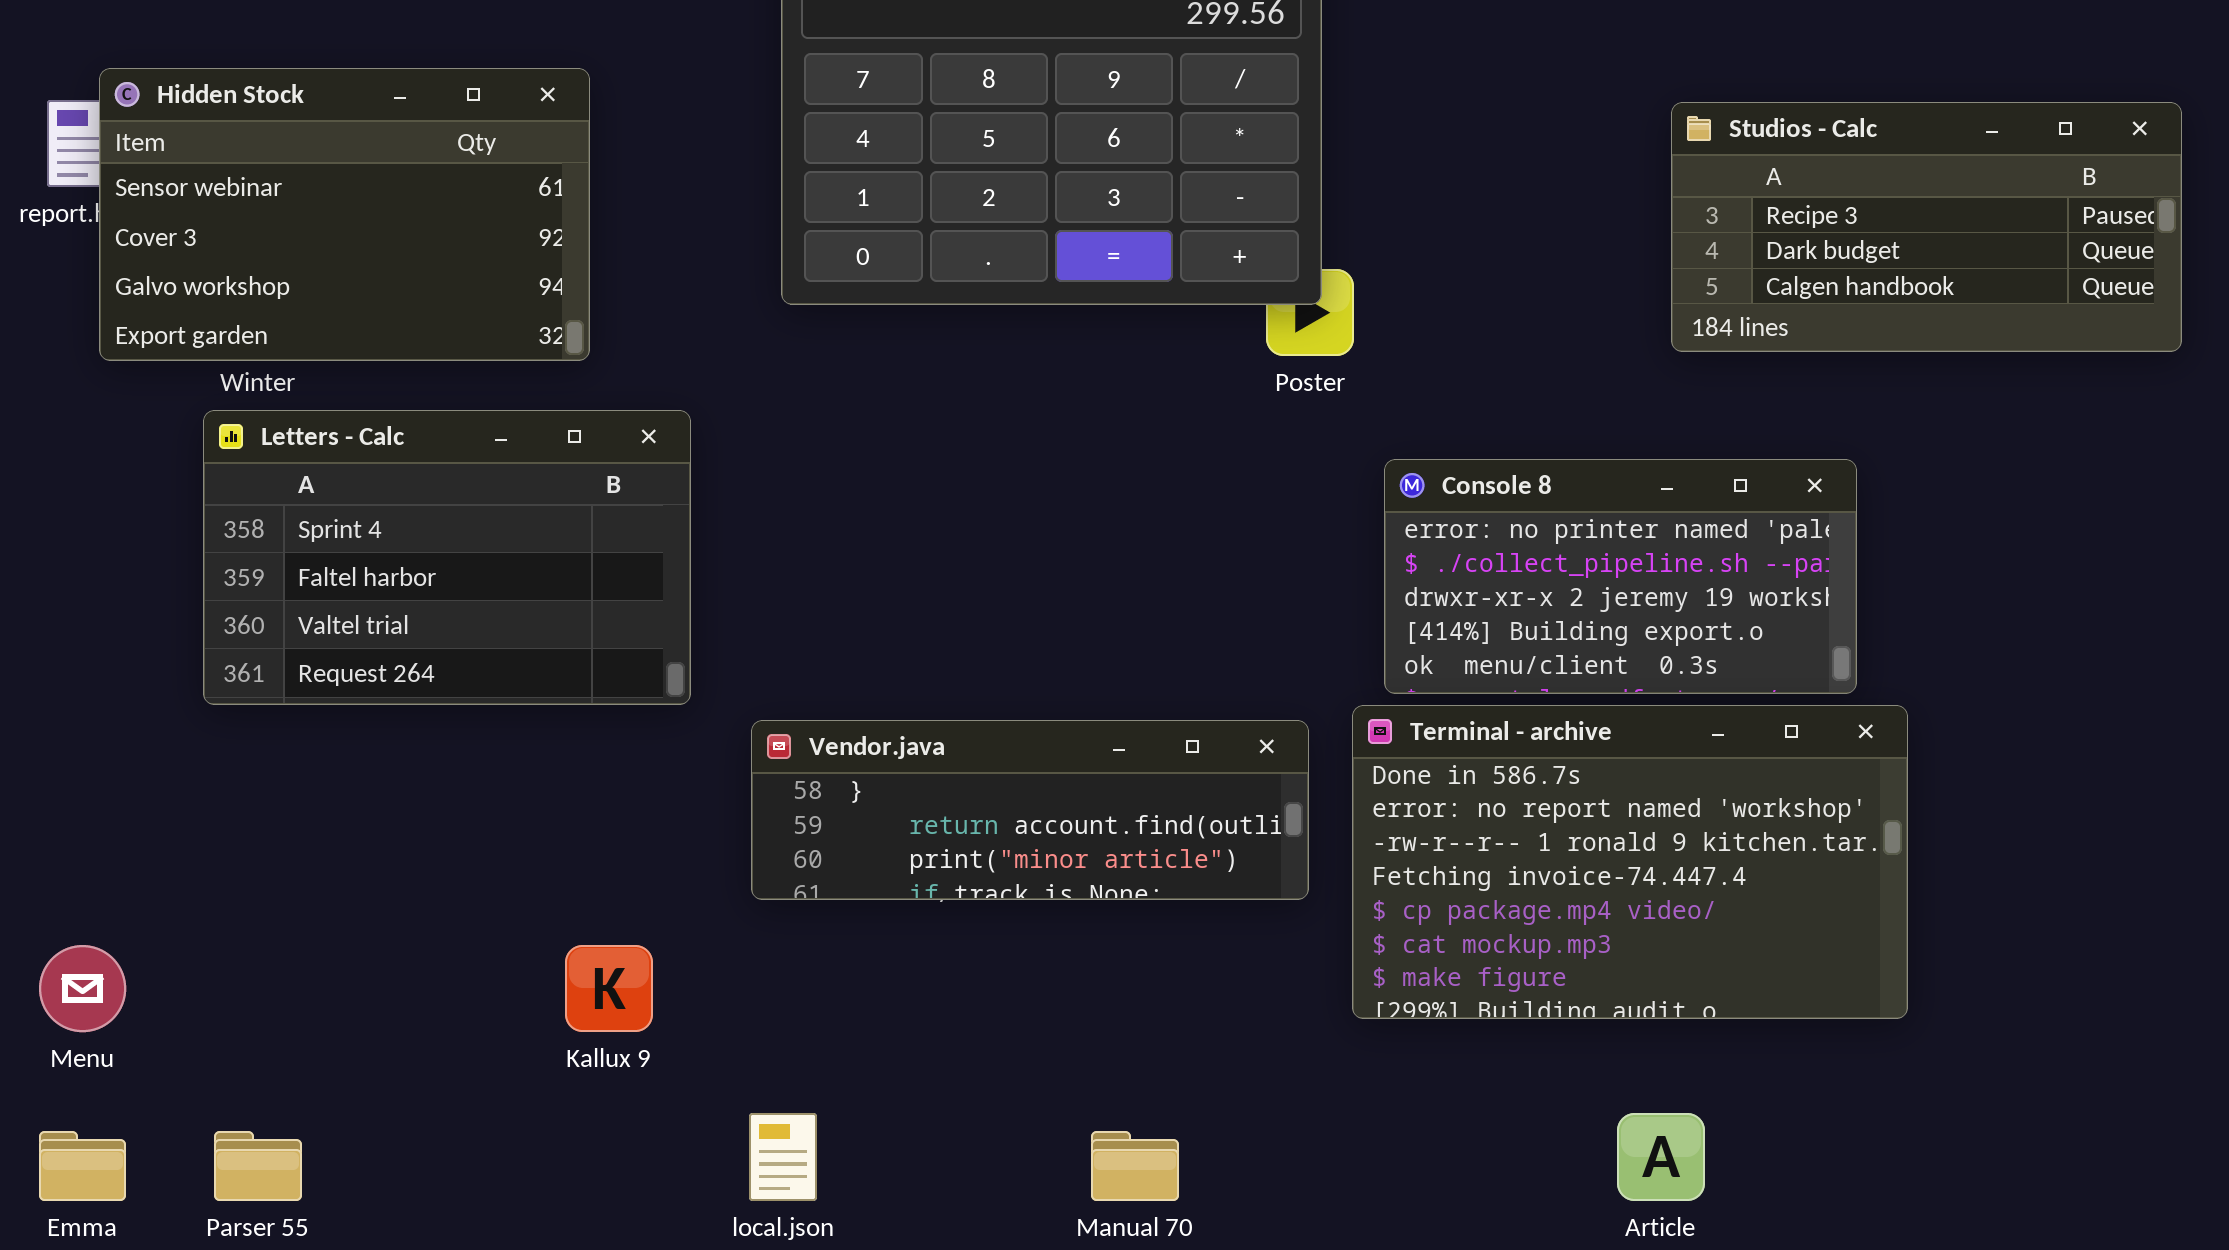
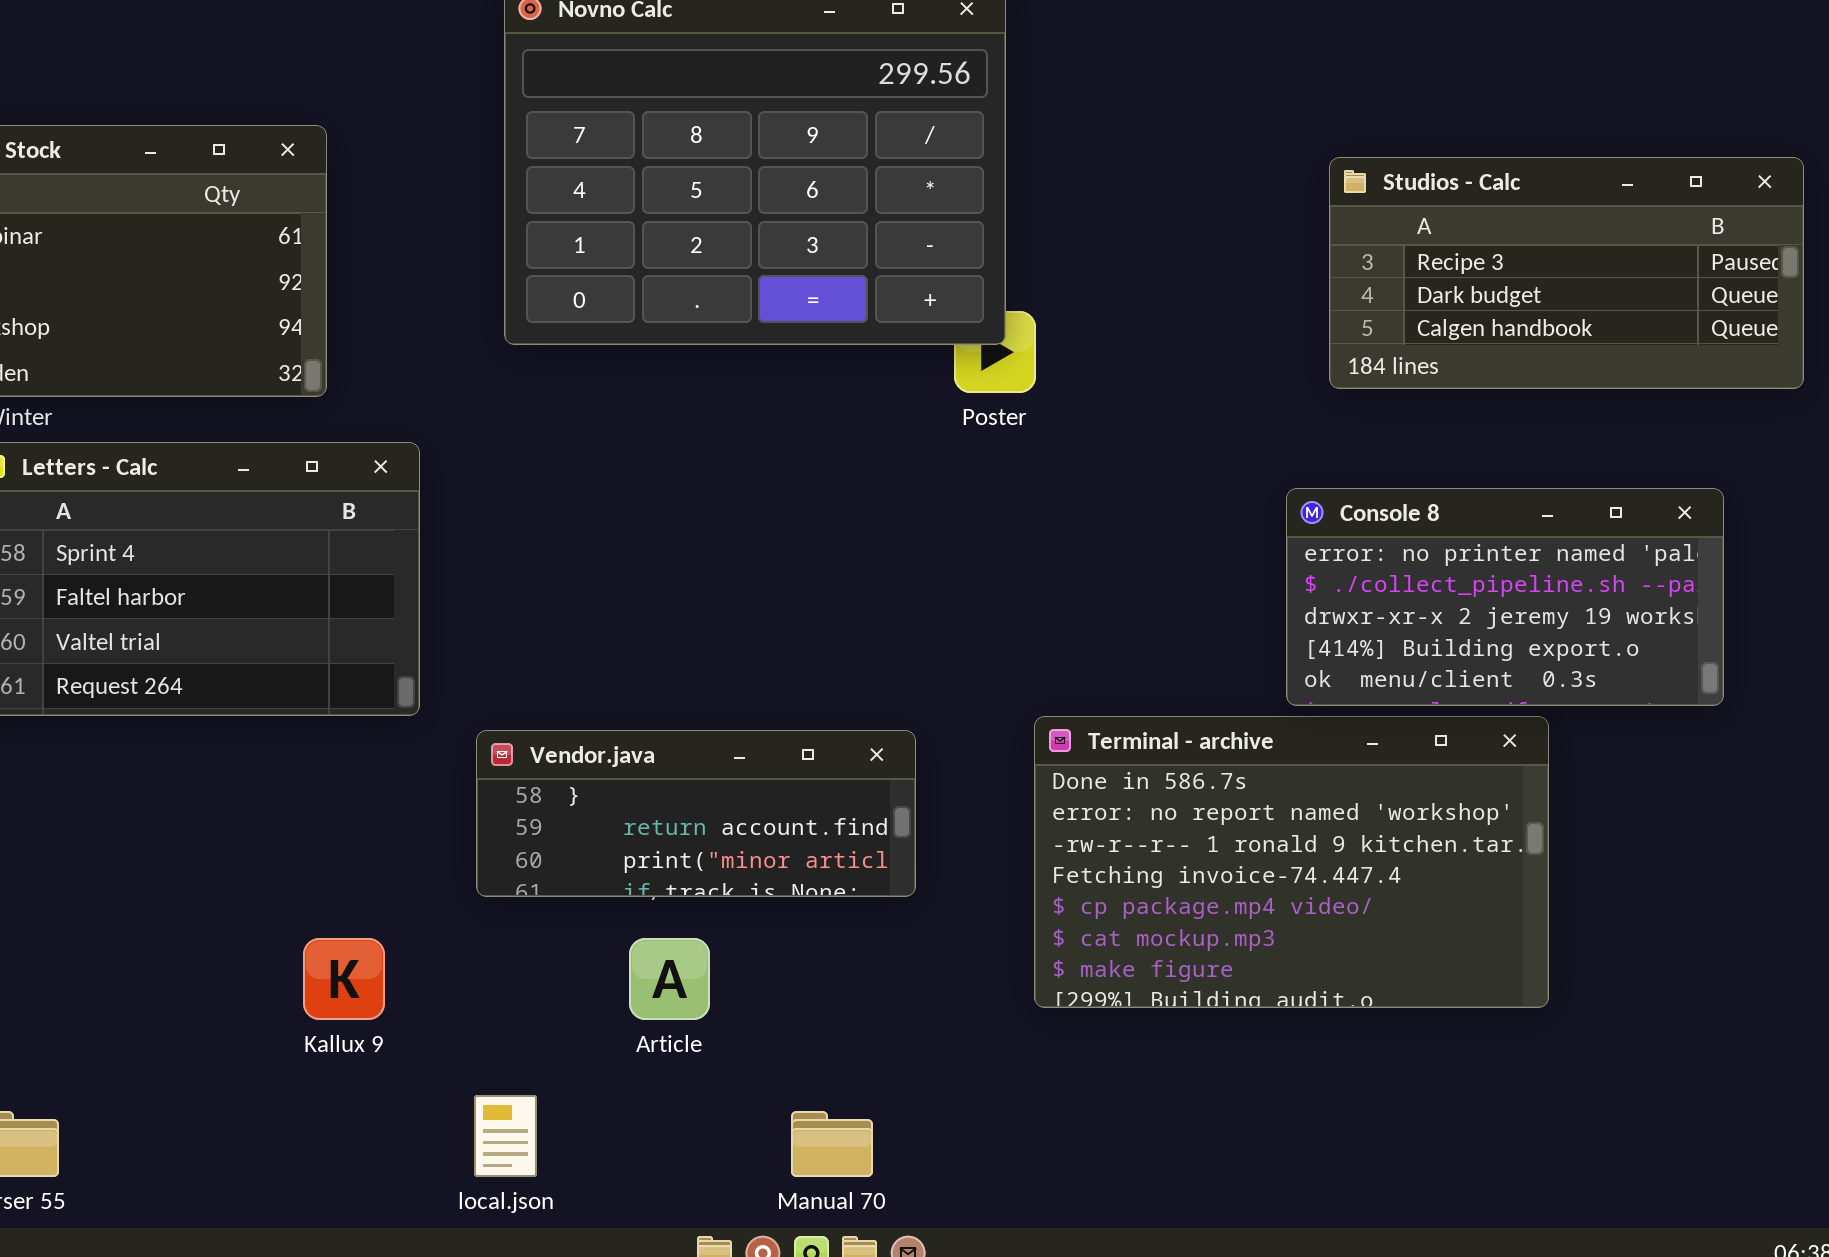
Console 8: [1384,459,1857,694] -> [1286,488,1724,706], moved
Vendor.java: [751,720,1309,900] -> [476,730,916,897], resized
Article: [1617,1113,1705,1201] -> [629,938,710,1020], moved

